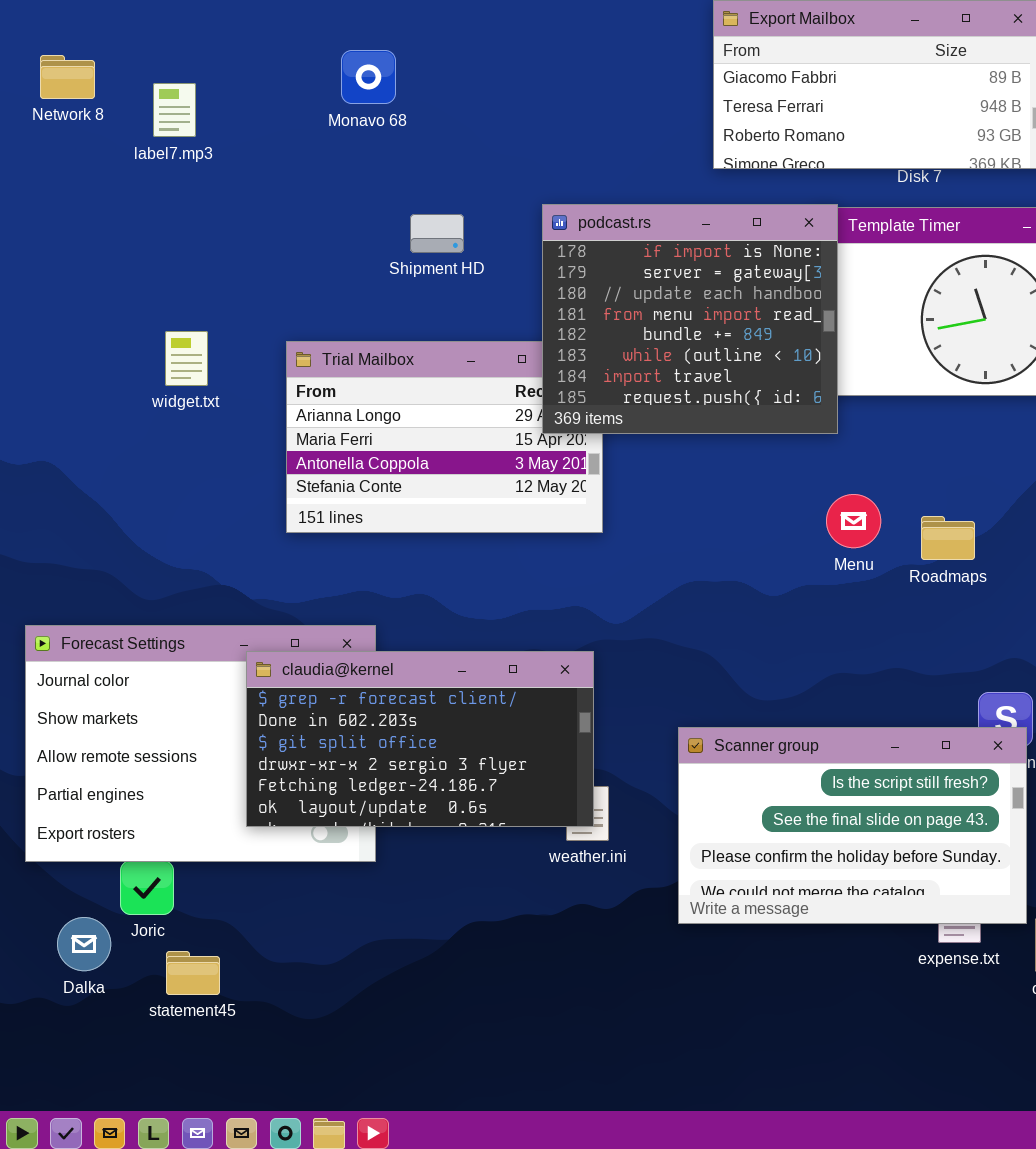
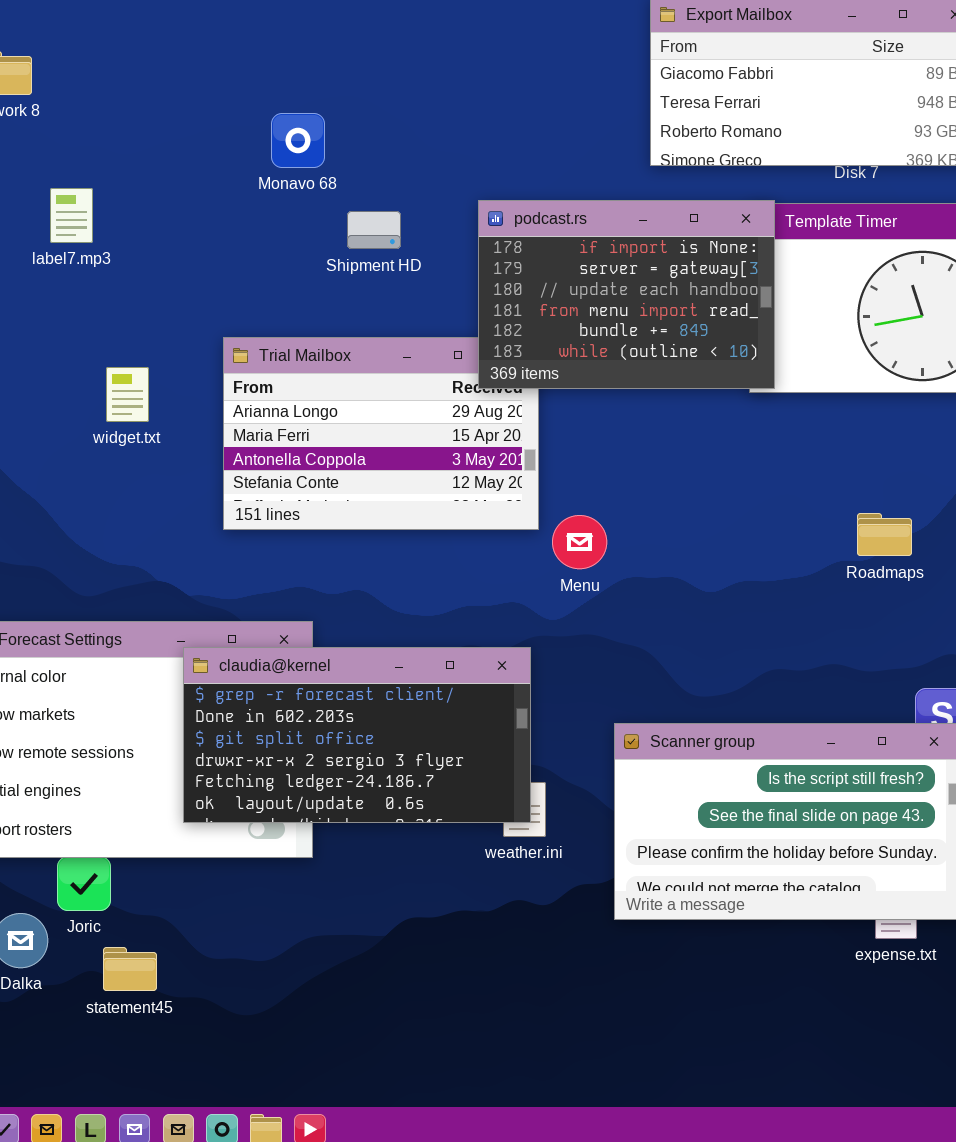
Monavo 68: [341,50,396,104] -> [271,113,325,168], moved
label7.mp3: [153,83,196,137] -> [50,188,93,243], moved
podcast.rs: [542,204,838,434] -> [478,200,775,389], resized
widget.txt: [165,331,208,386] -> [106,367,149,422], moved
Menu: [826,494,881,548] -> [552,515,607,569], moved

